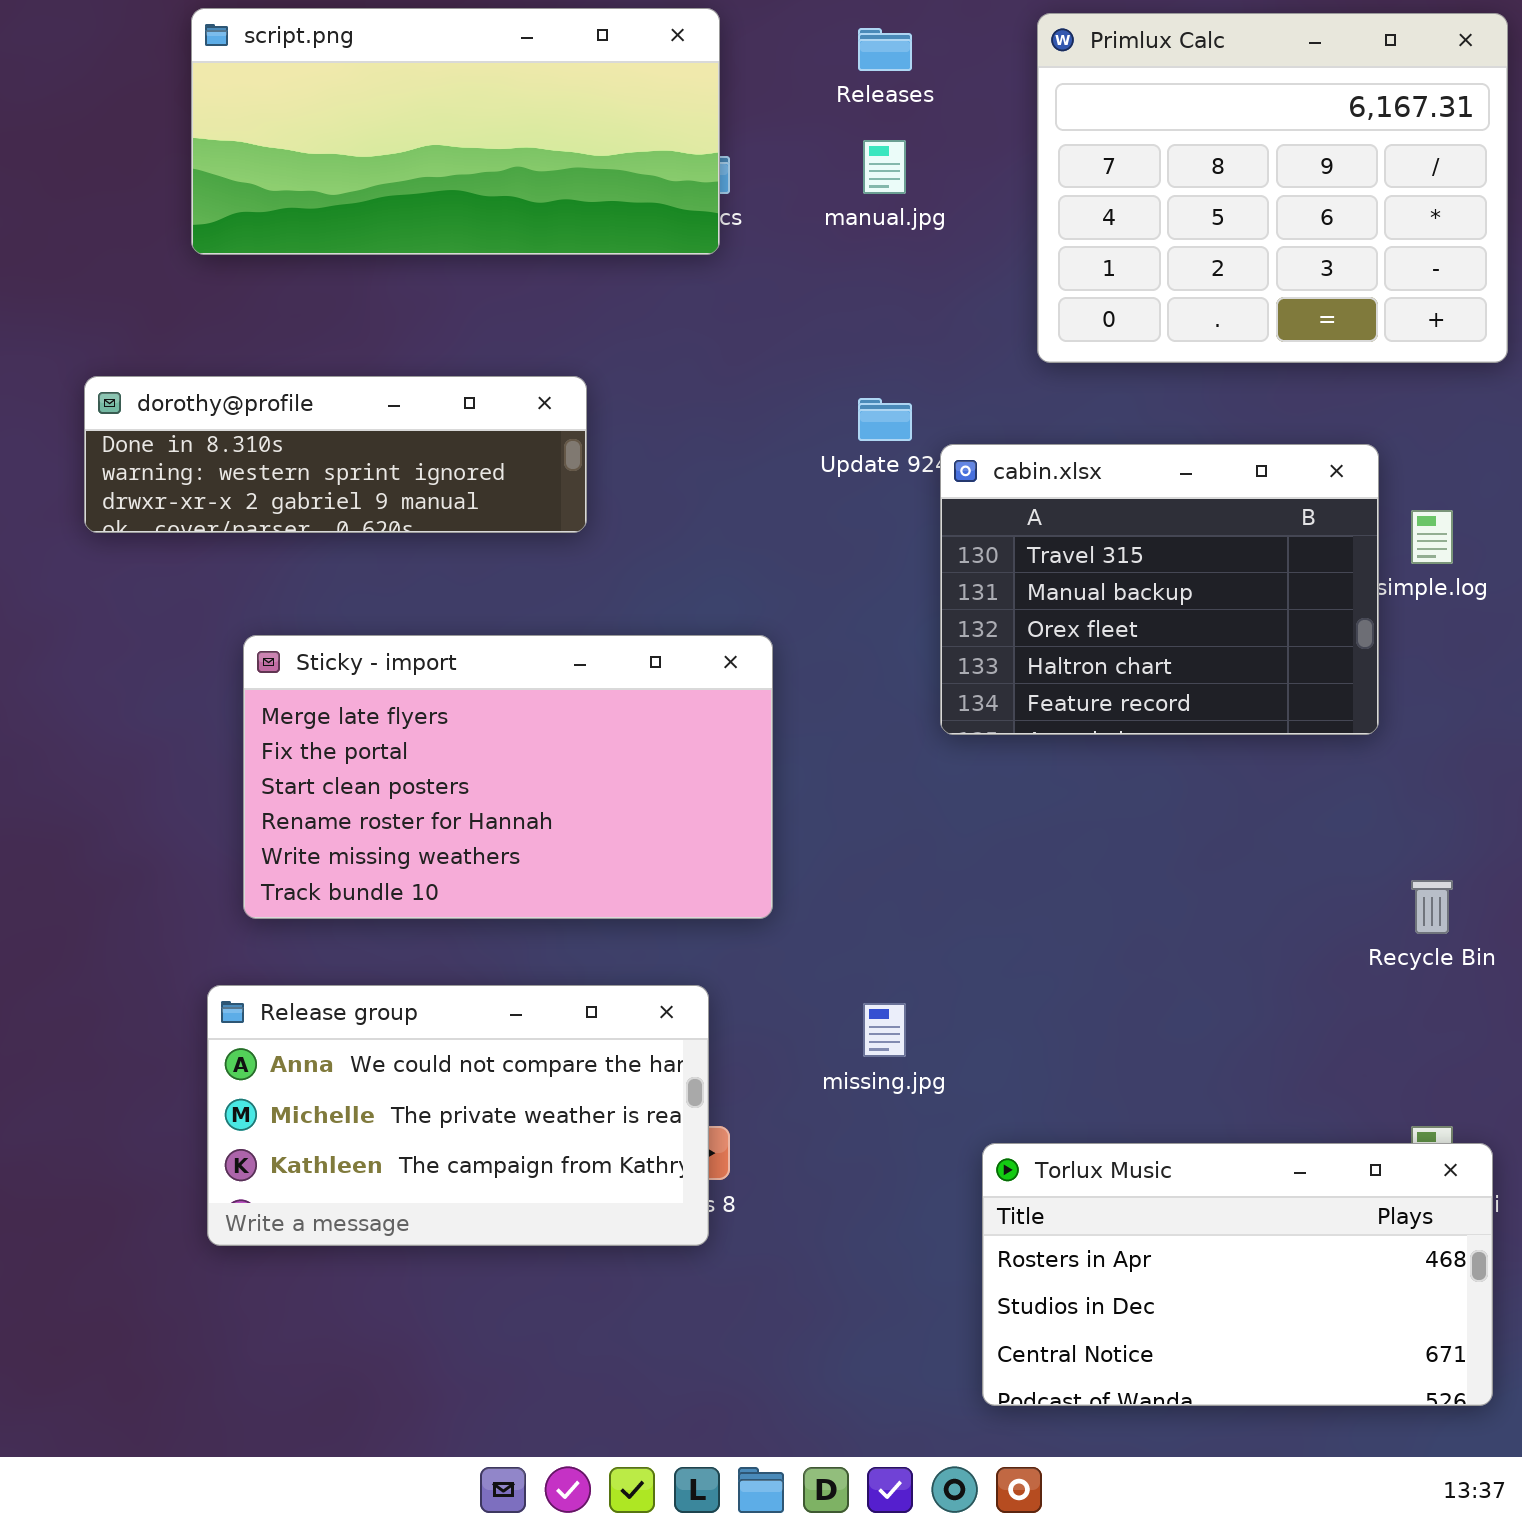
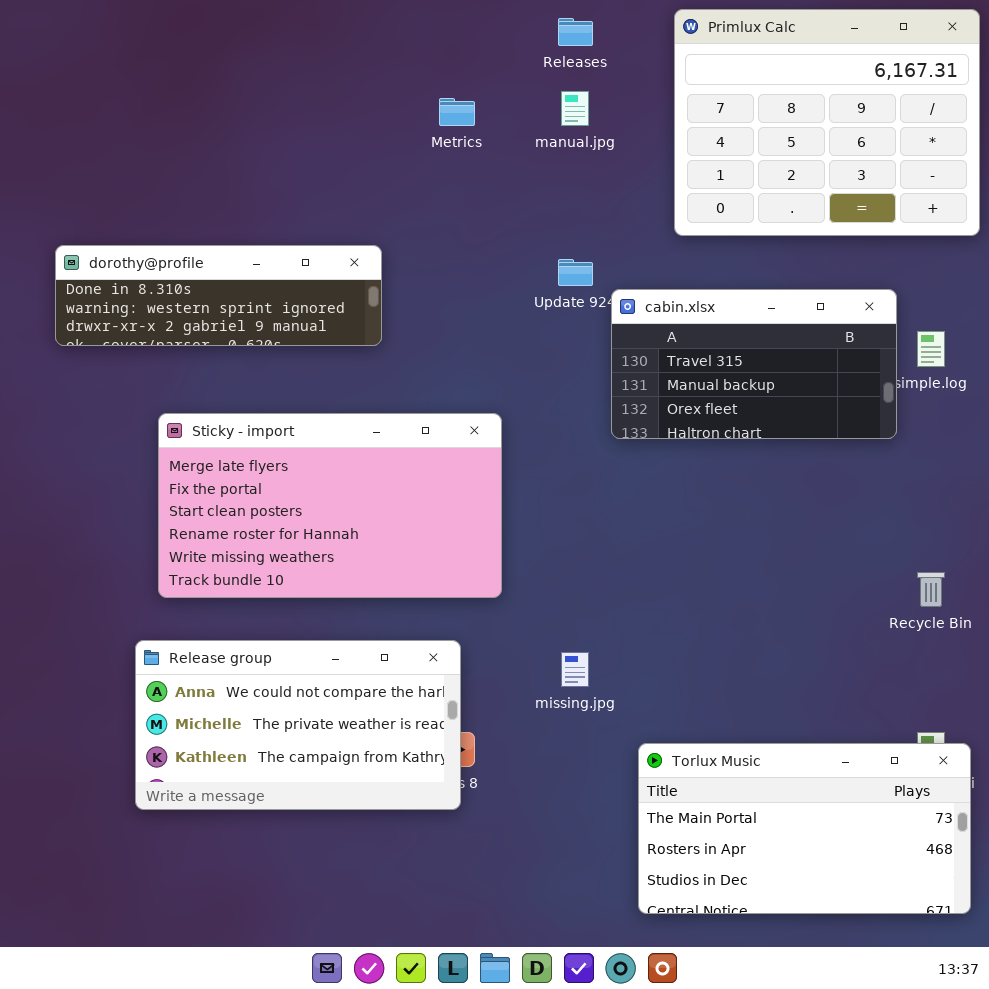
script.png: [191,8,720,255] -> none, closed
cabin.xlsx: [940,444,1379,735] -> [611,289,897,439], resized
Torlux Music: [982,1143,1493,1406] -> [638,743,971,914], scrolled up 1 row

